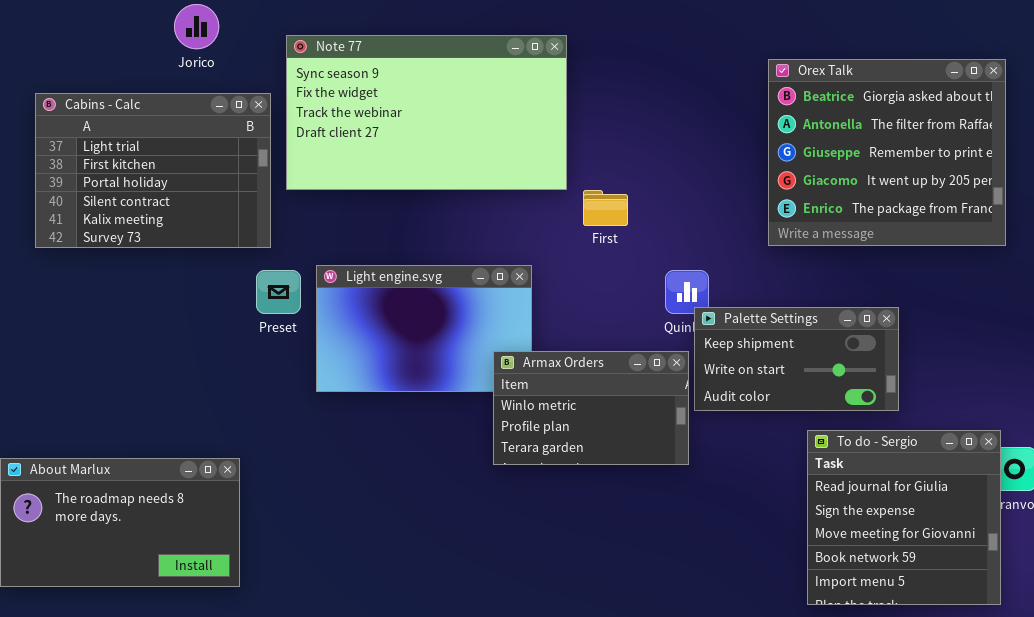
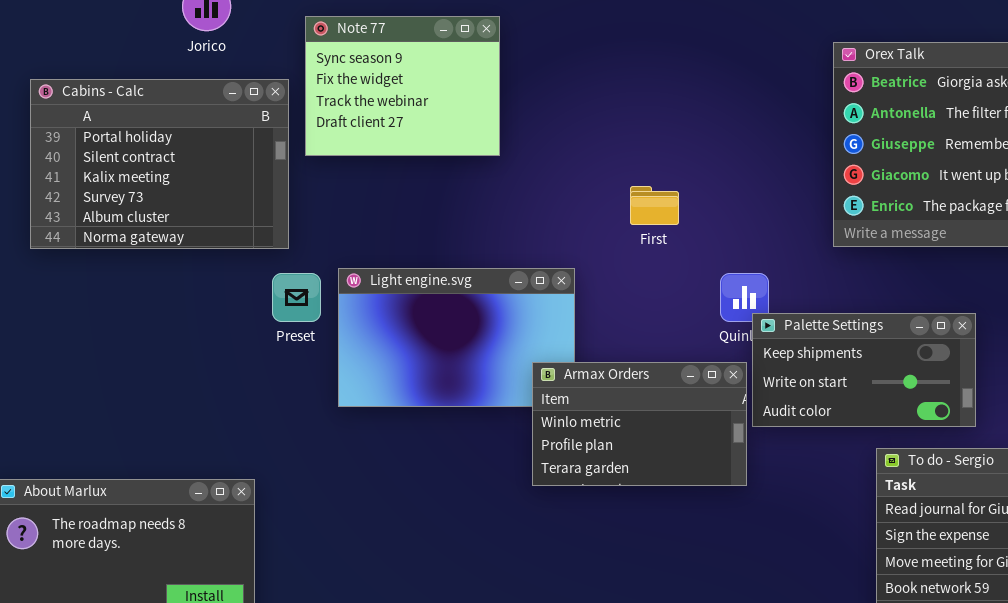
Note 77: [286,35,567,190] -> [305,16,500,156], resized
Cabins - Calc: [35,93,271,248] -> [30,79,289,249], scrolled down 2 rows

